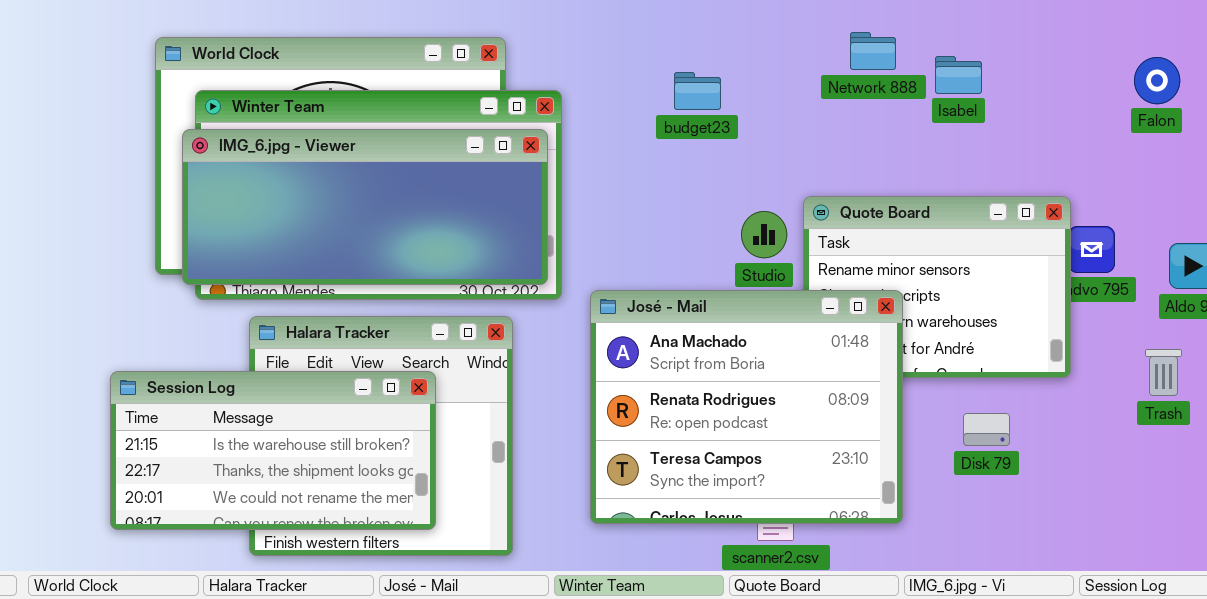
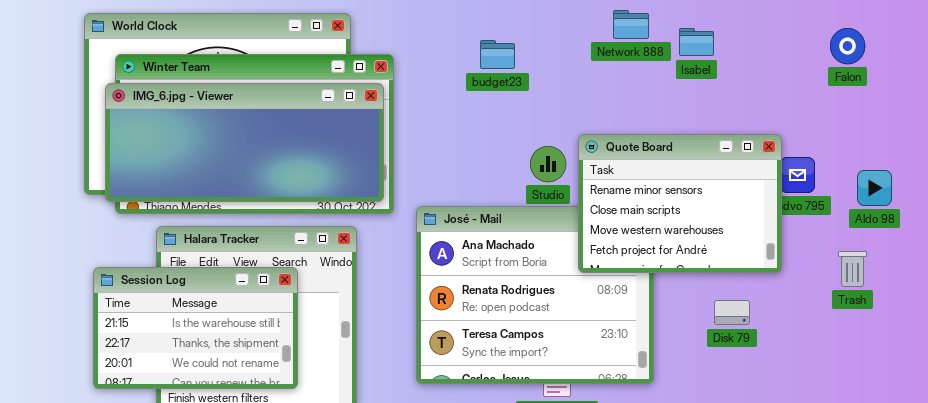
Quote Board: [803,196,1071,378] -> [578,134,782,273], raised
Session Log: [110,371,436,530] -> [93,267,298,389], resized
Disk 79: [963,413,1010,446] -> [714,300,750,325], moved

